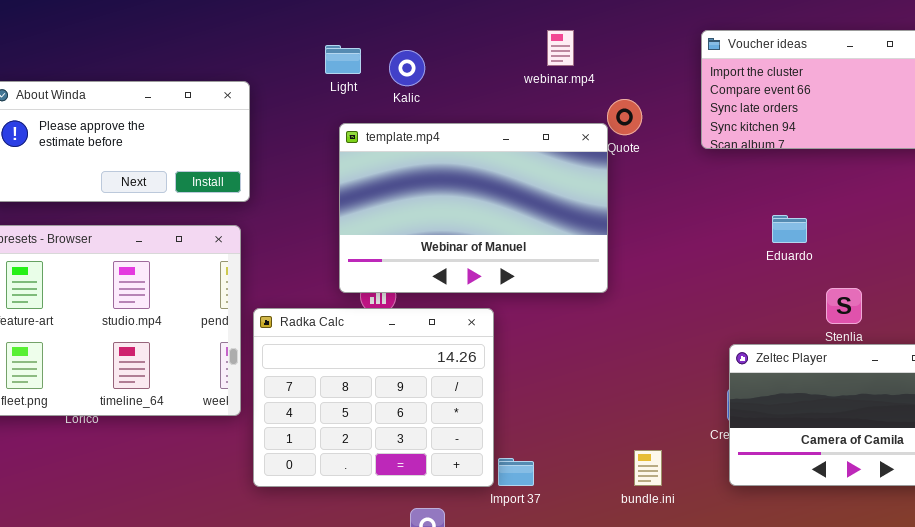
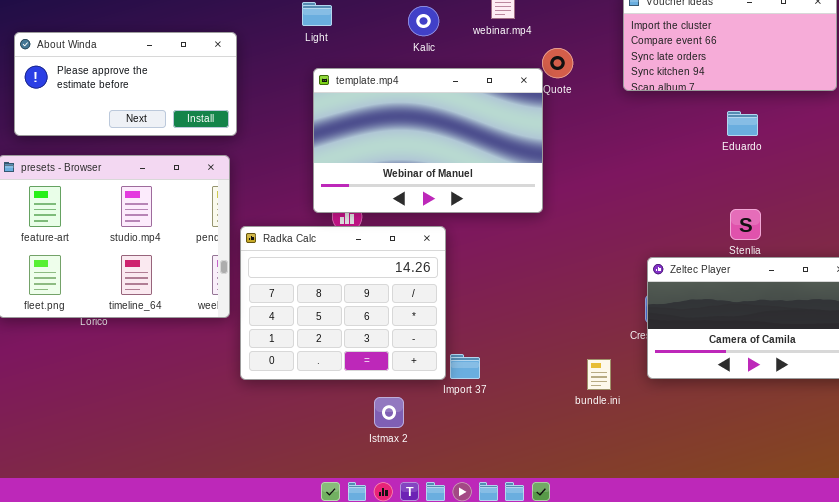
Kalic: [389,50,425,86] -> [408,6,439,36], moved
Eduardo: [772,215,807,243] -> [727,111,758,136], moved
bundle.ini: [634,450,662,486] -> [587,359,611,390], moved

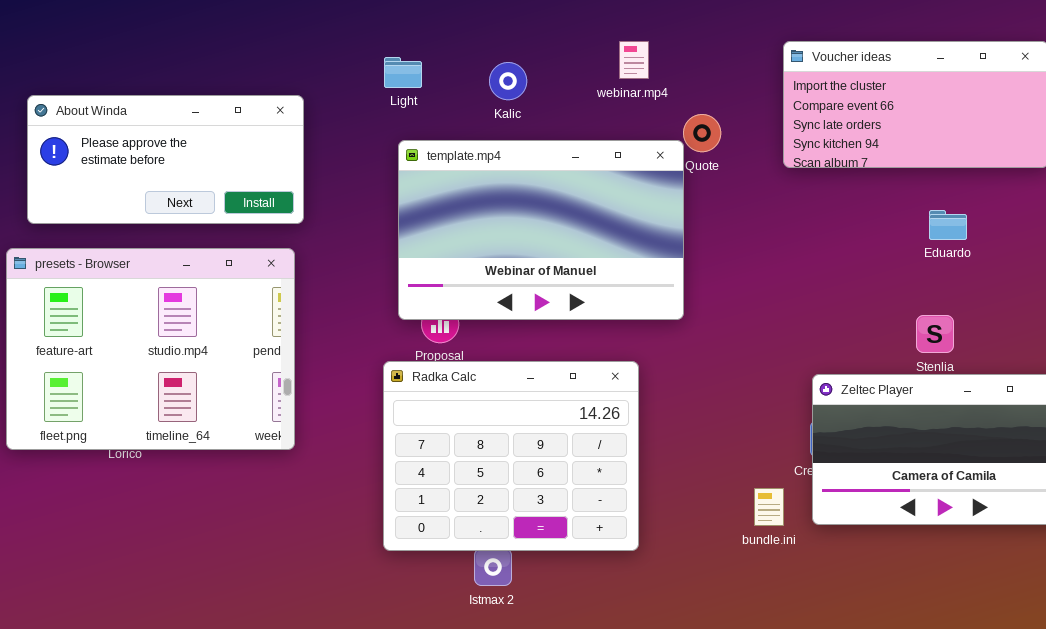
Kalic: [408,6,439,36] -> [489,62,527,100], moved
Eduardo: [727,111,758,136] -> [929,210,967,240], moved
Radka Calc: [240,226,446,380] -> [383,361,639,551], moved
bundle.ini: [587,359,611,390] -> [754,488,784,526], moved

